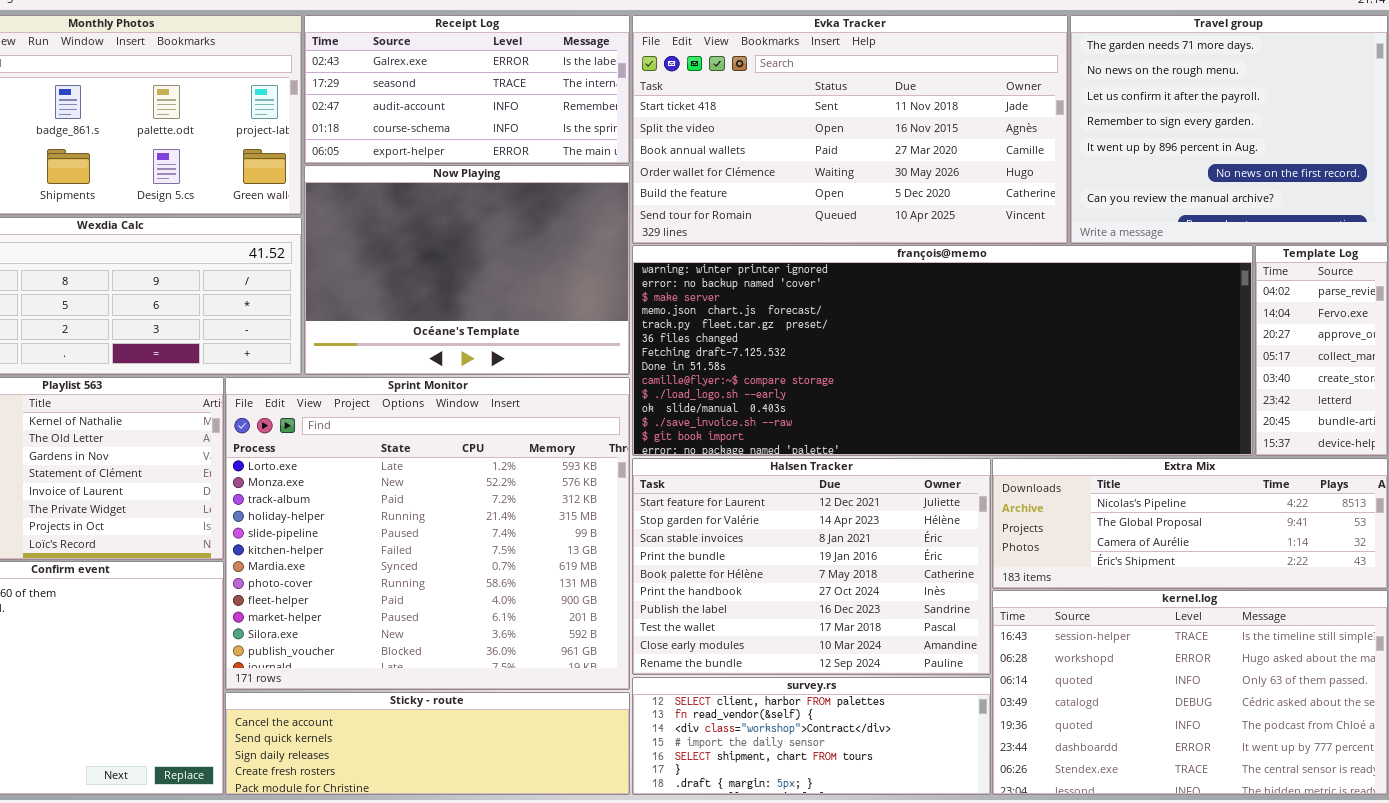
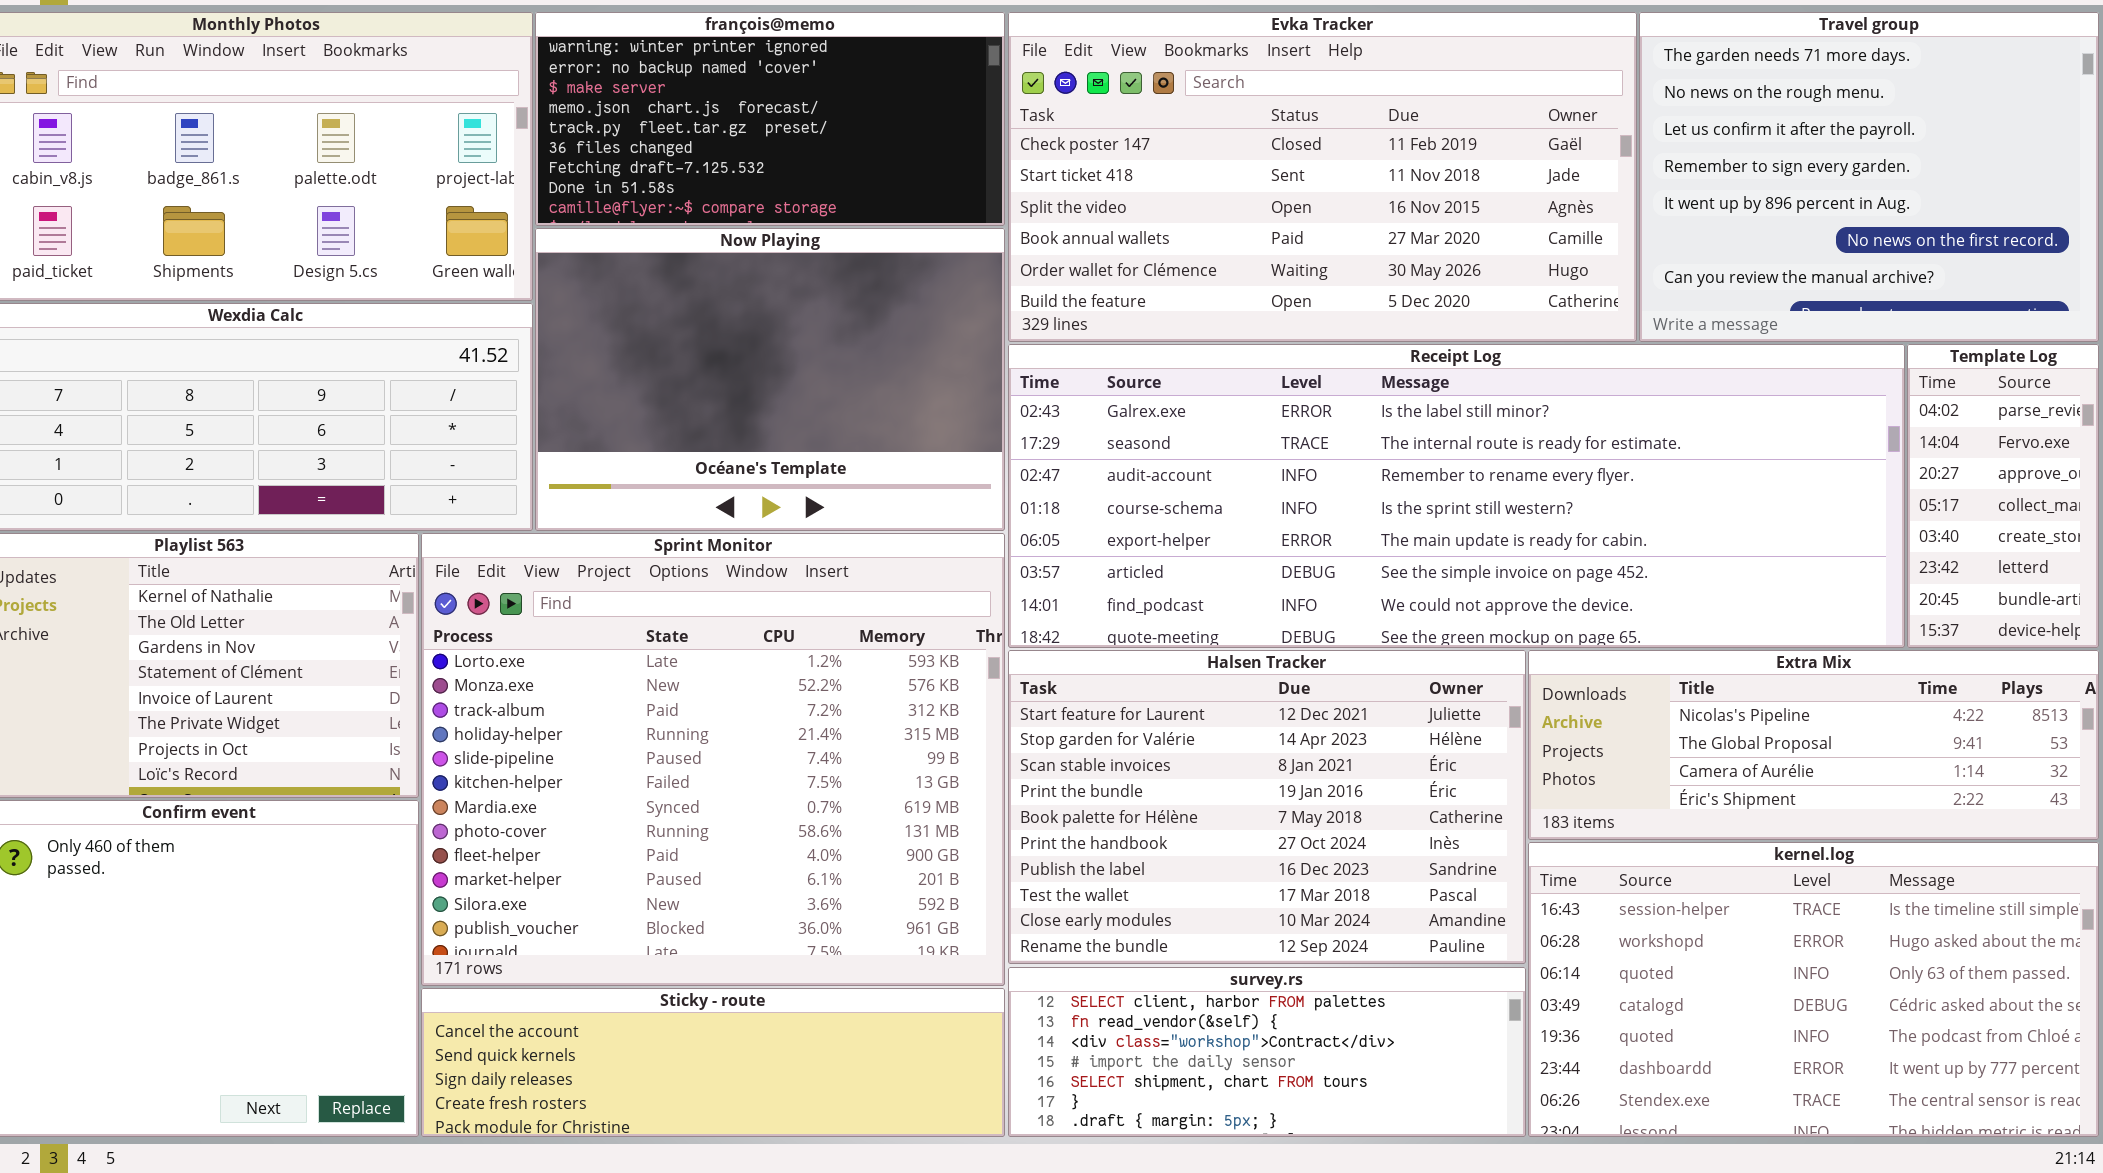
Receipt Log: [304,15,630,164] -> [1008,344,1905,648], moved, resized
Evka Tracker: [632,15,1068,244] -> [1008,12,1637,342], scrolled up 1 row
françois@memo: [632,245,1253,456] -> [535,12,1005,226], moved, resized

